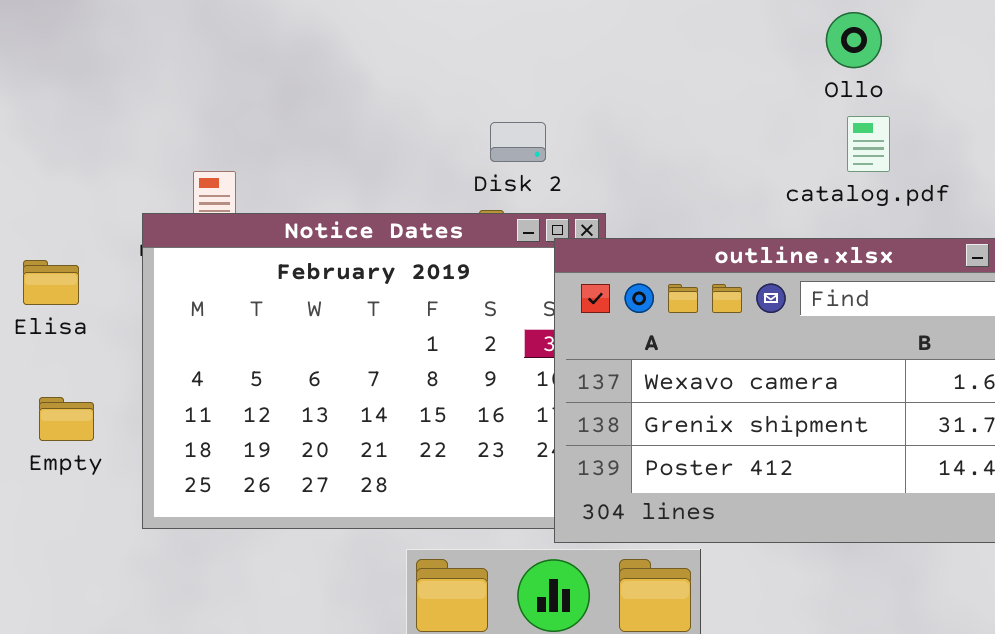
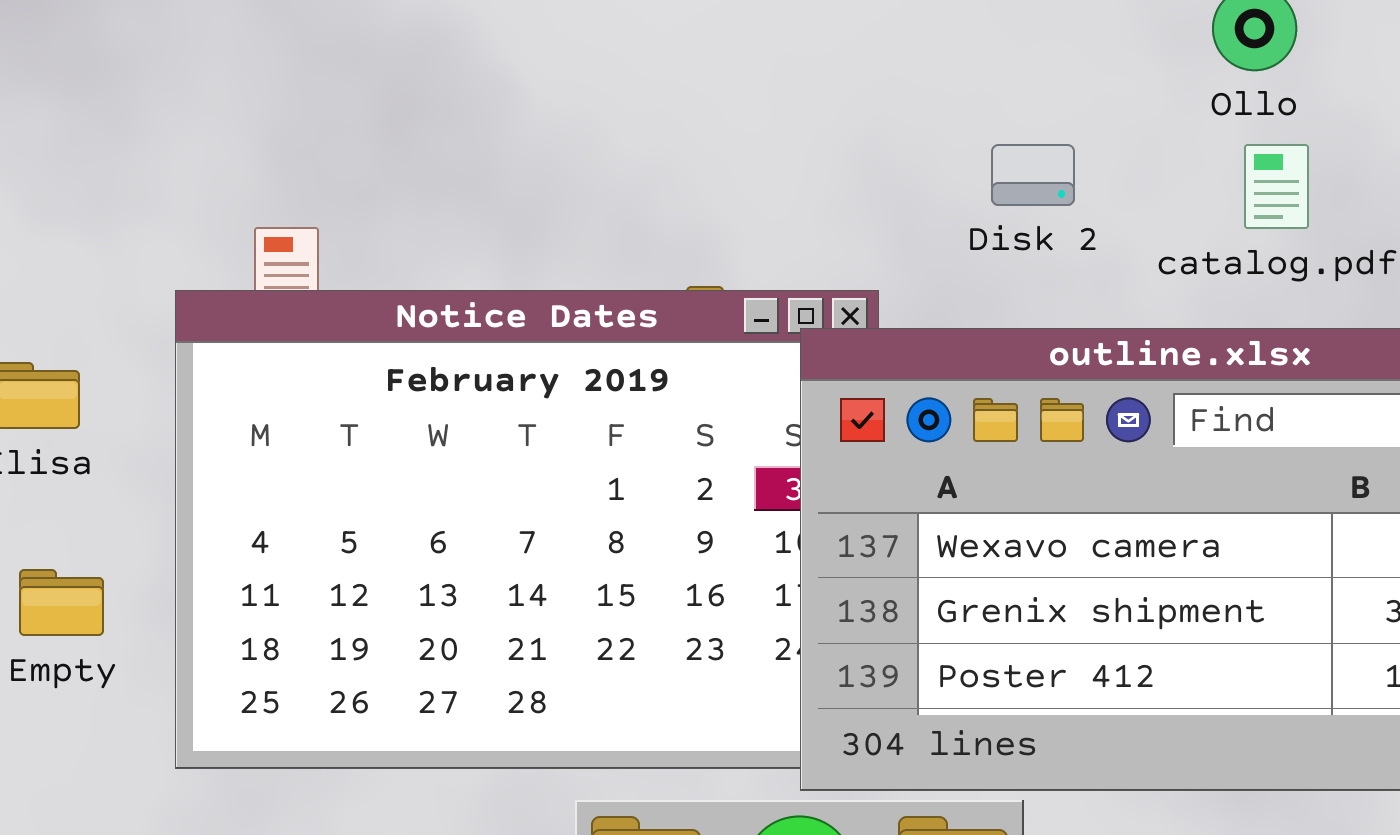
Disk 2: [490,122,546,162] -> [991,144,1075,206], moved

